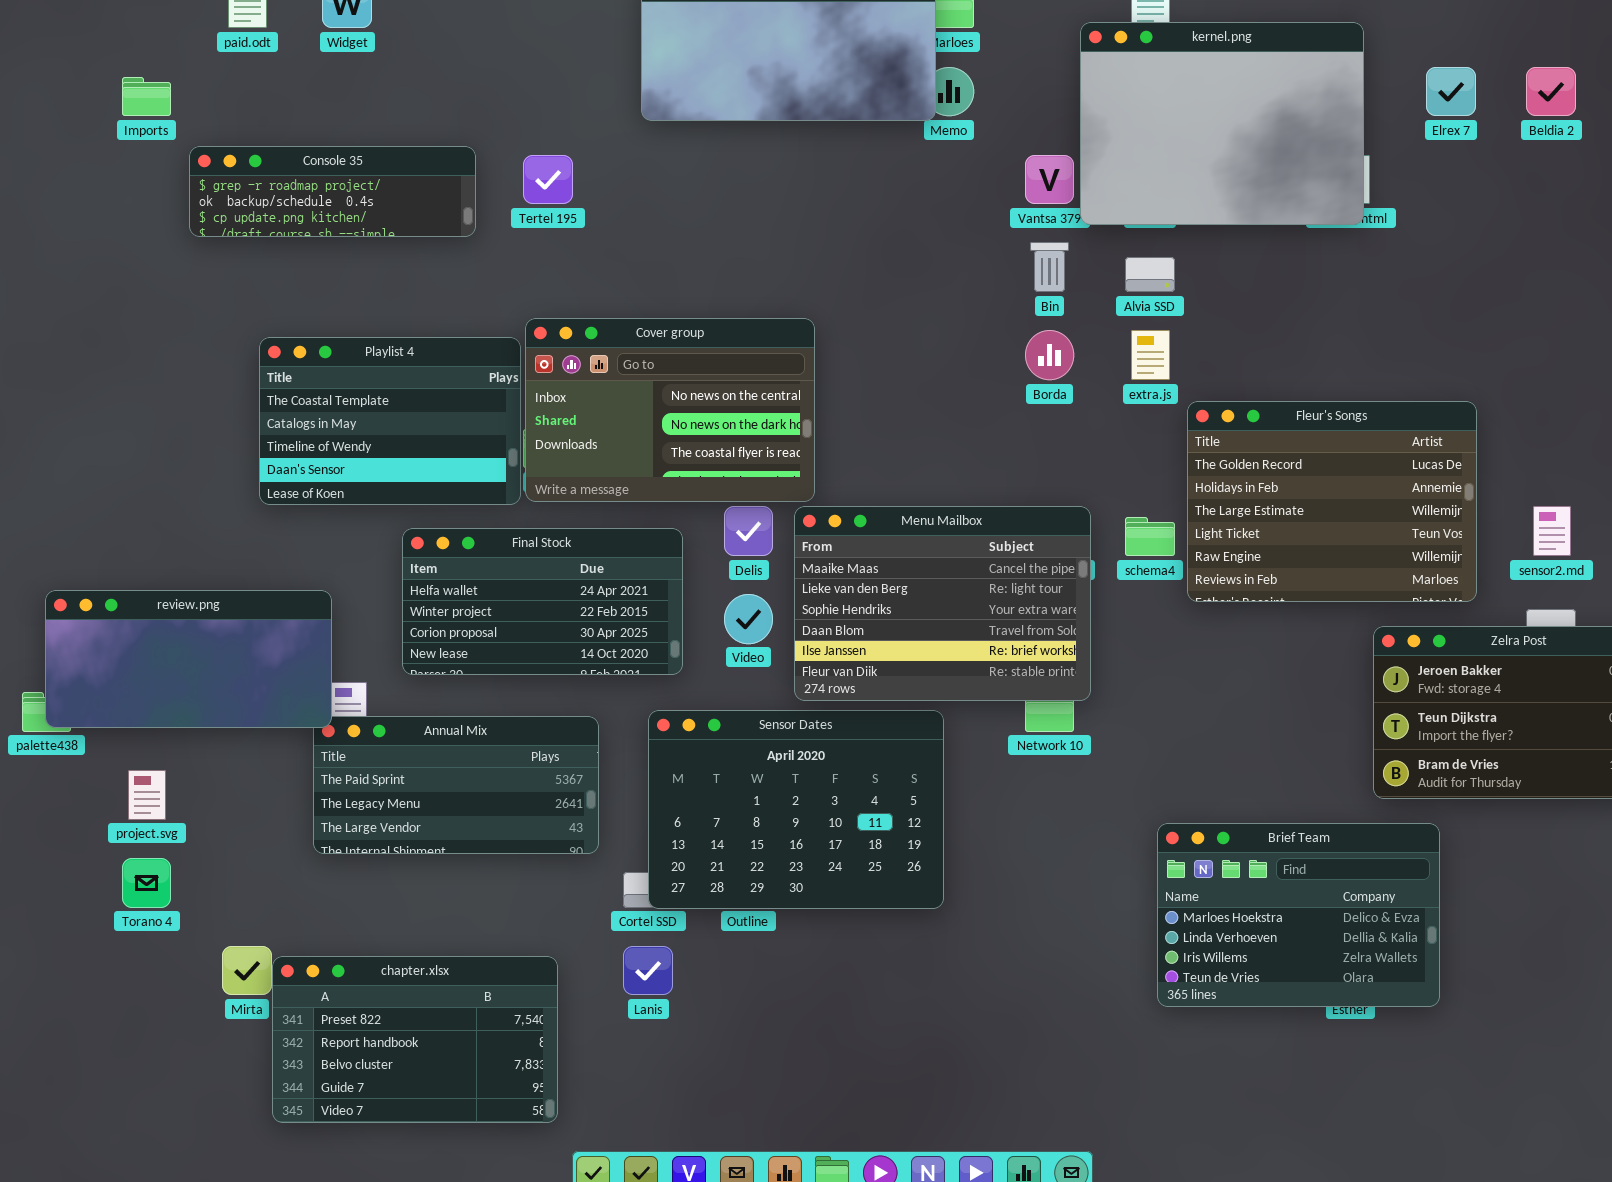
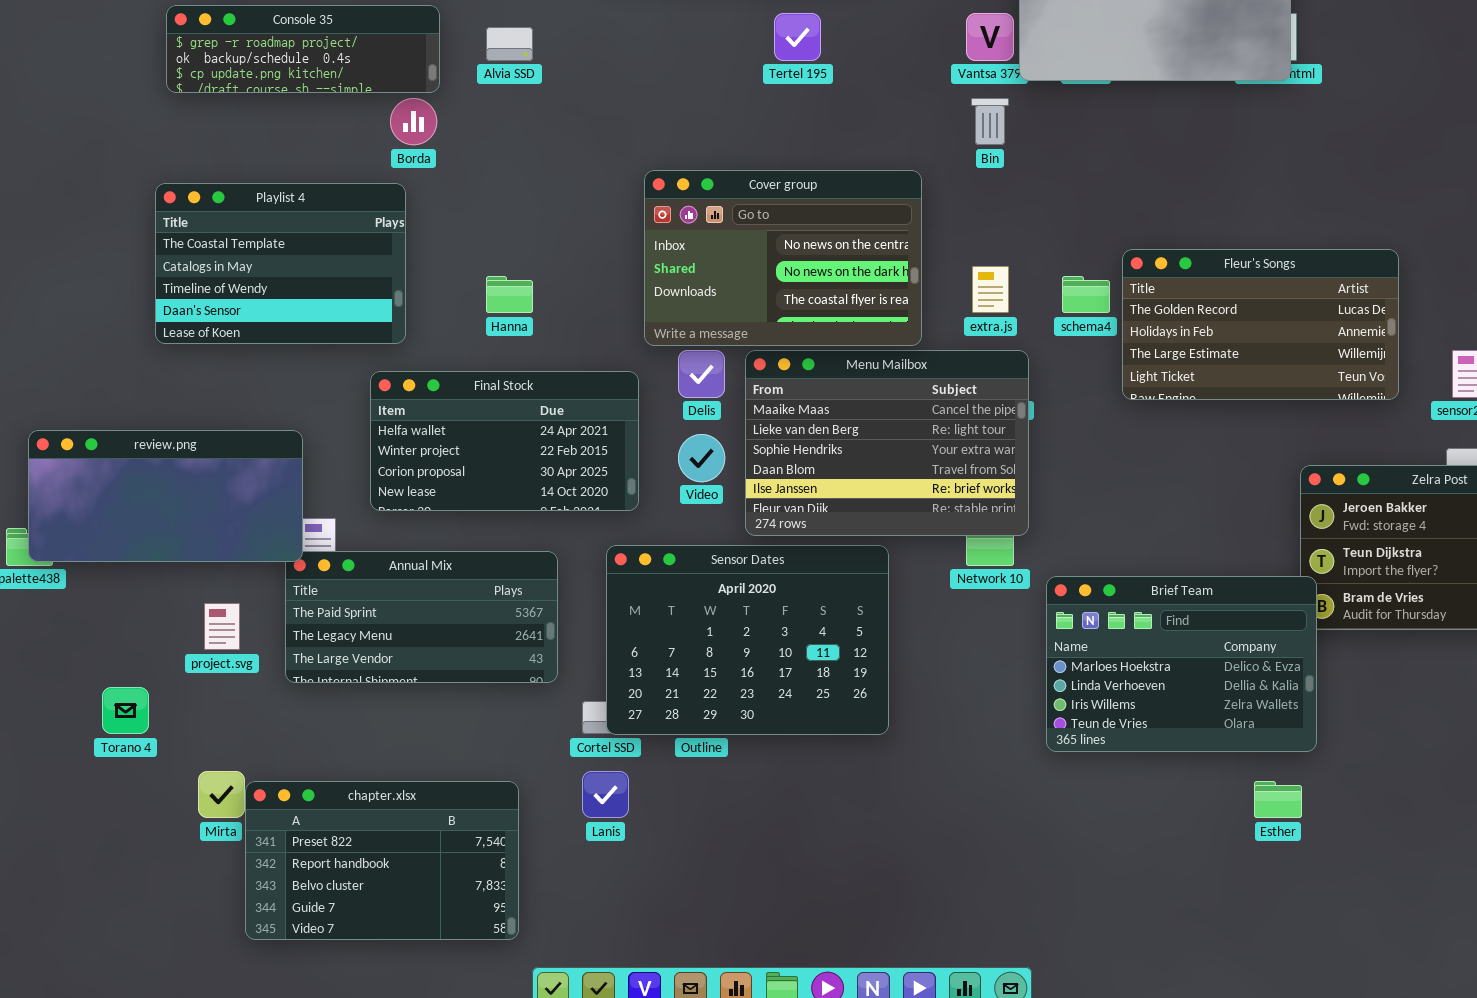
Tertel 195: [523,155,573,204] -> [774,13,821,61], moved
Alvia SSD: [1125,257,1175,292] -> [486,27,533,61], moved
Cover group: [525,318,815,502] -> [644,170,922,346], moved
Borda: [1025,330,1074,380] -> [390,98,437,145], moved
extra.js: [1131,330,1170,380] -> [972,266,1009,313], moved
Playlist 4: [259,337,521,505] -> [155,183,406,344], moved
Fleur's Songs: [1187,401,1477,602] -> [1122,249,1399,400], resized
schema4: [1125,517,1175,556] -> [1062,276,1110,313], moved
project.svg: [128,770,166,820] -> [204,603,240,650], moved
Brief Team: [1157,823,1440,1007] -> [1046,576,1317,752], moved

